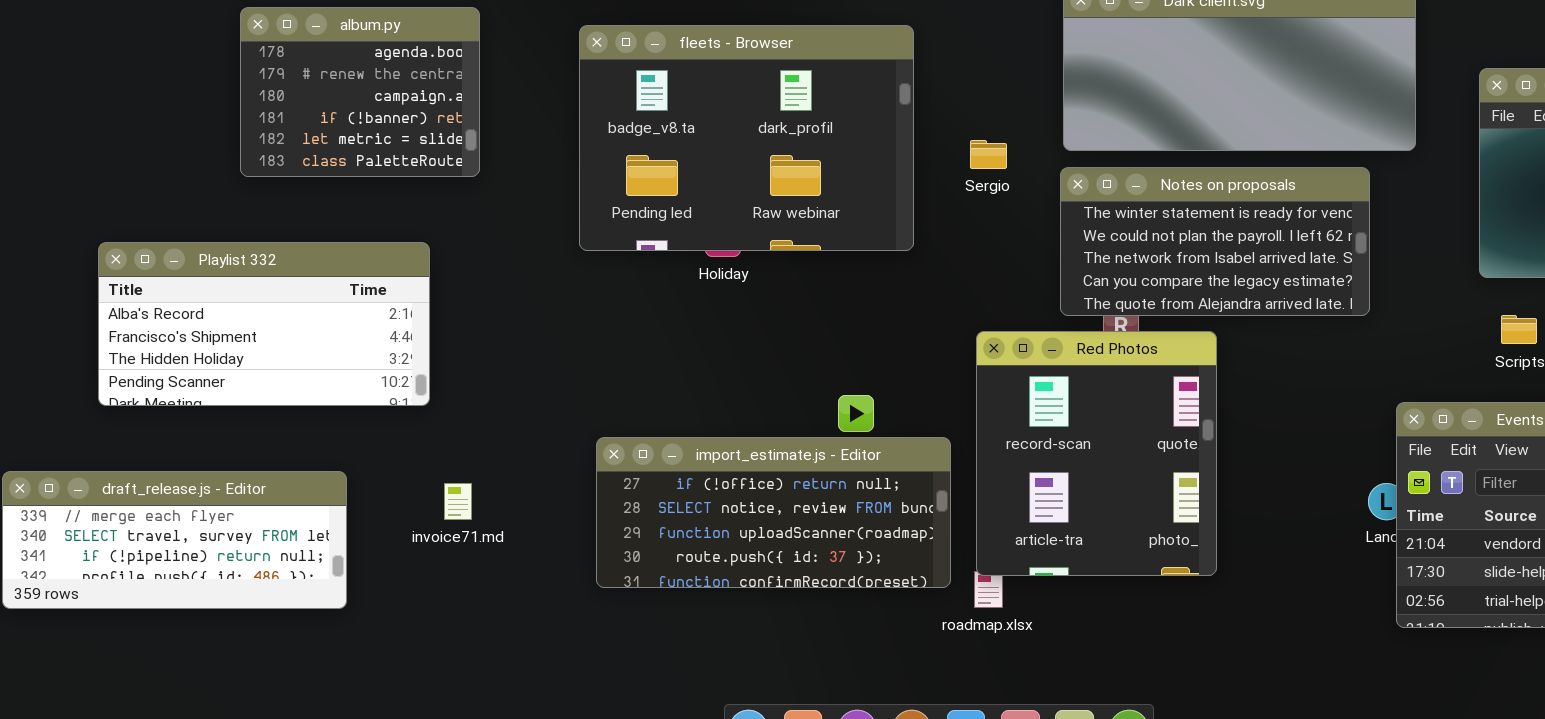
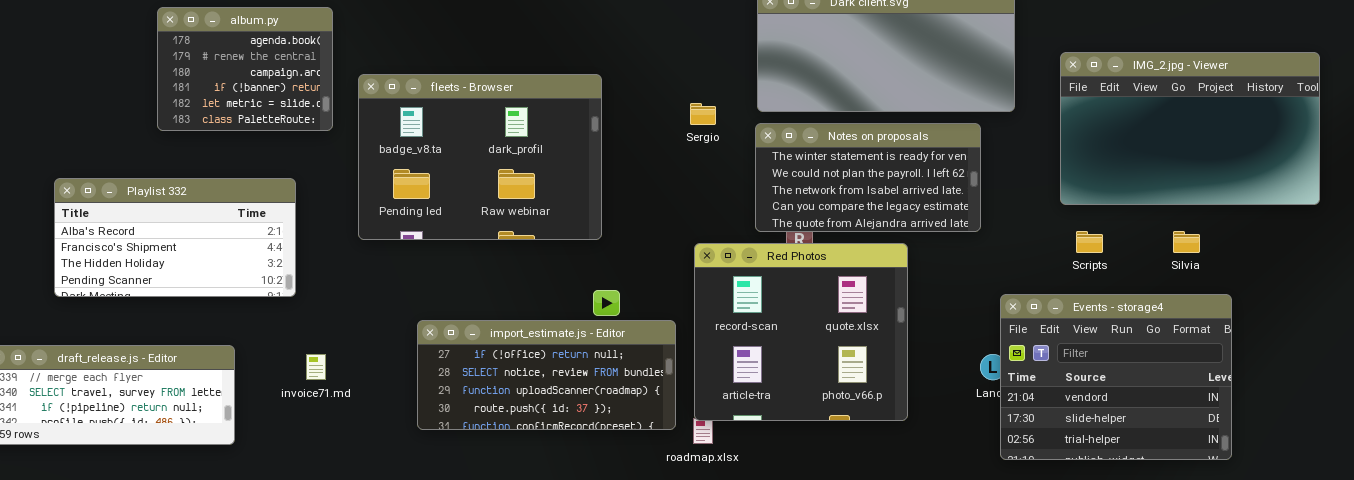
fleets - Browser: [579,25,914,251] -> [358,74,602,240], moved
Red Photos: [976,331,1217,576] -> [694,243,908,421], resized

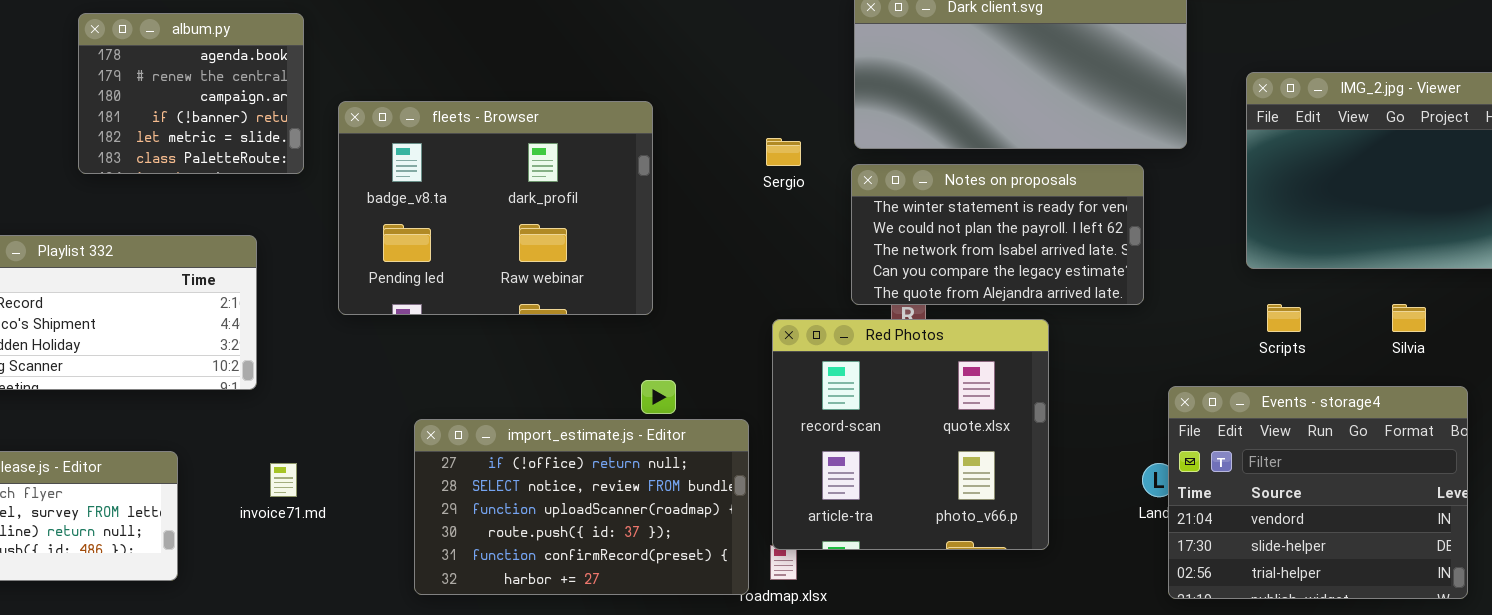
import_estimate.js - Editor: [417,320,676,430] -> [414,419,749,595], resized

